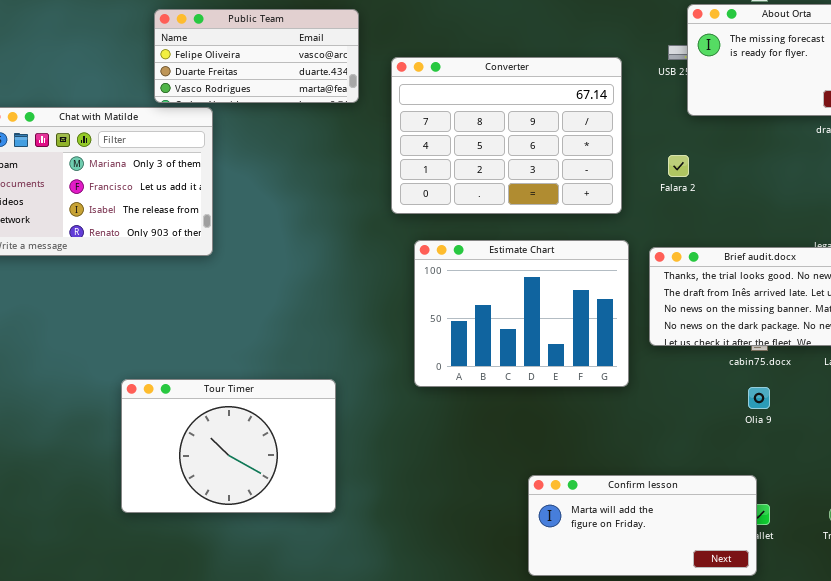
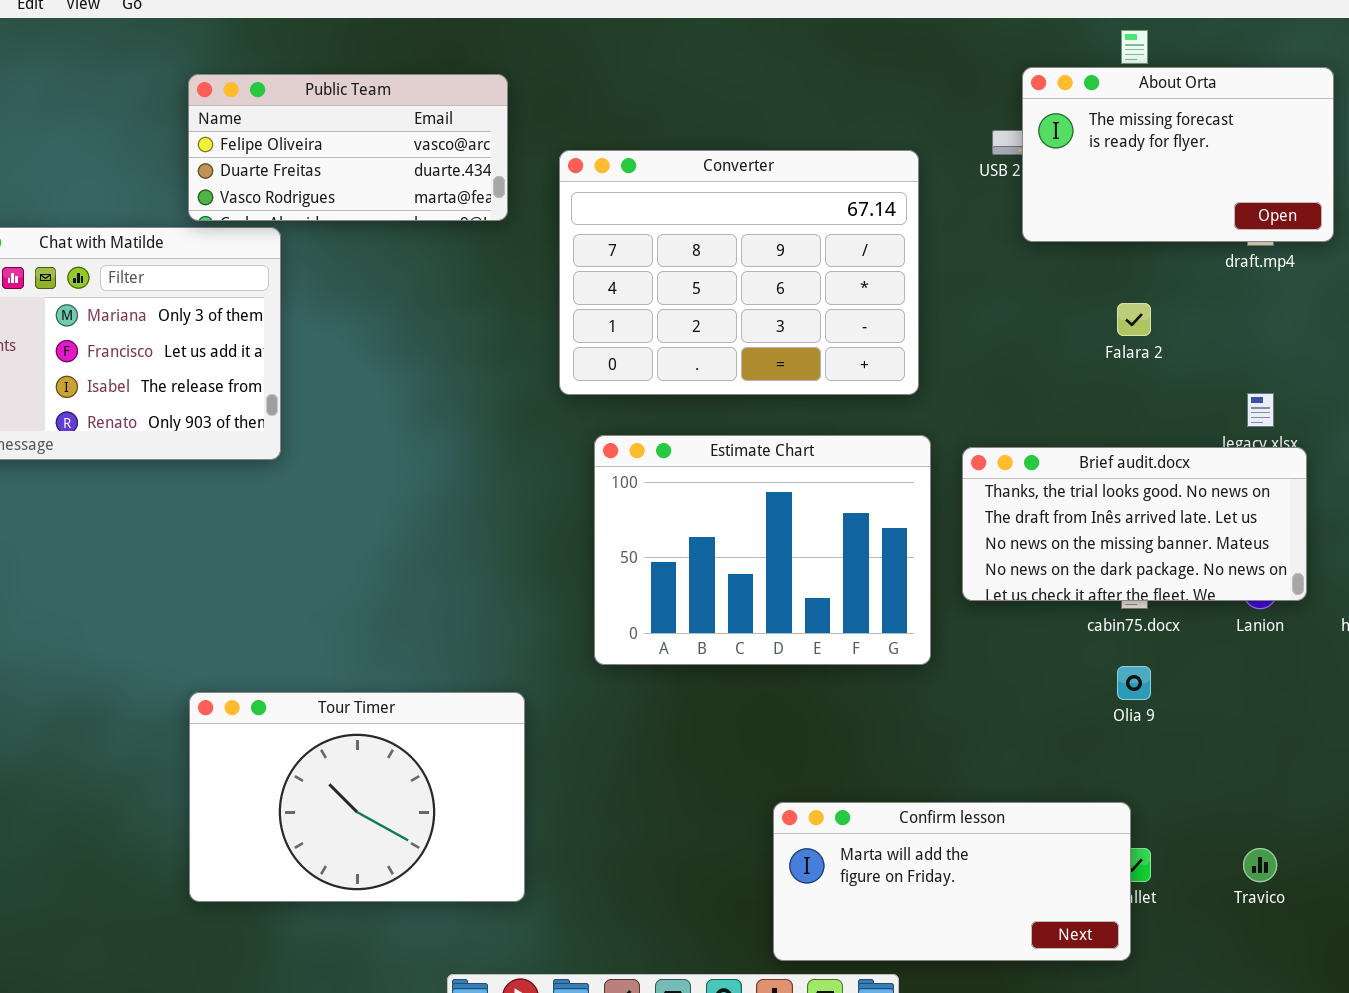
Falara 2: [668,155,689,177] -> [1117,303,1151,336], moved
Tour Timer: [121,379,336,513] -> [189,692,525,902], moved

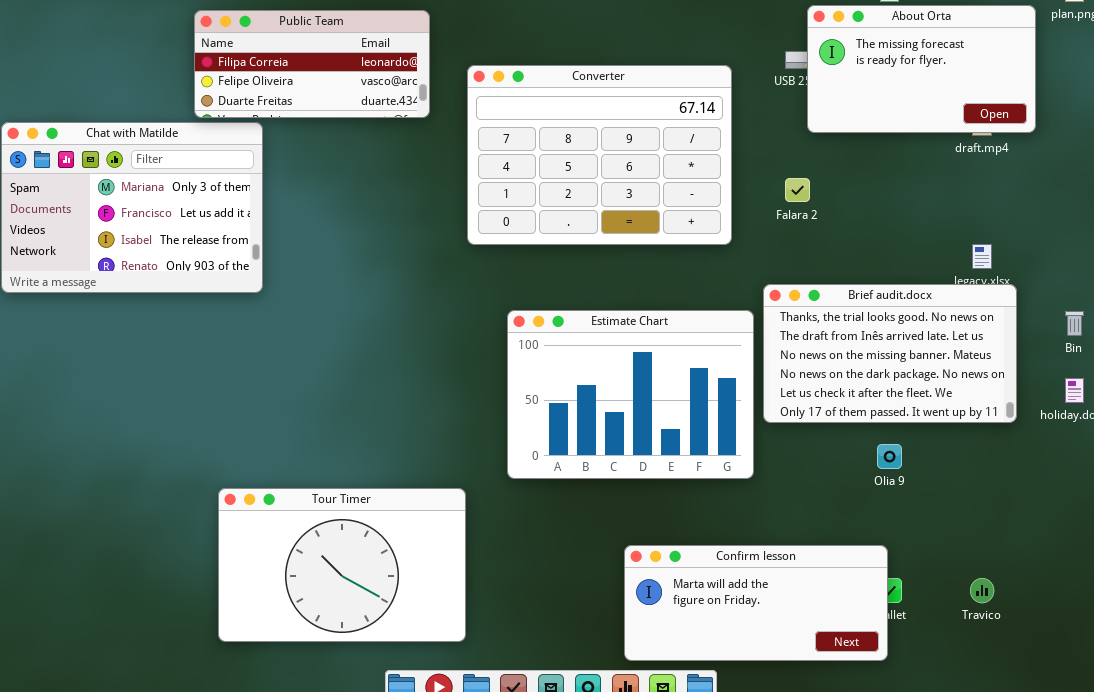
Public Team: [188,74,508,221] -> [194,10,430,118], scrolled up 1 row
Falara 2: [1117,303,1151,336] -> [785,178,810,202], moved
Estimate Chart: [594,435,931,665] -> [507,310,754,479], moved
Brief audit.docx: [962,447,1307,601] -> [763,284,1017,423], resized
Tour Timer: [189,692,525,902] -> [218,488,466,642], moved

